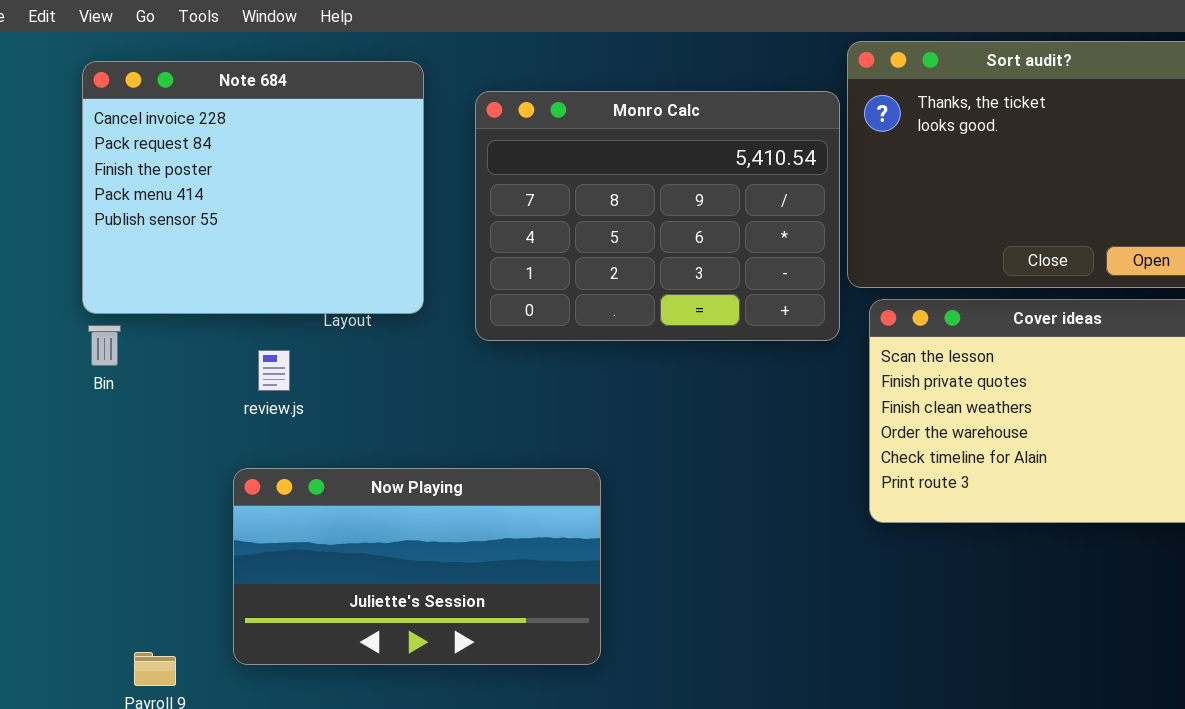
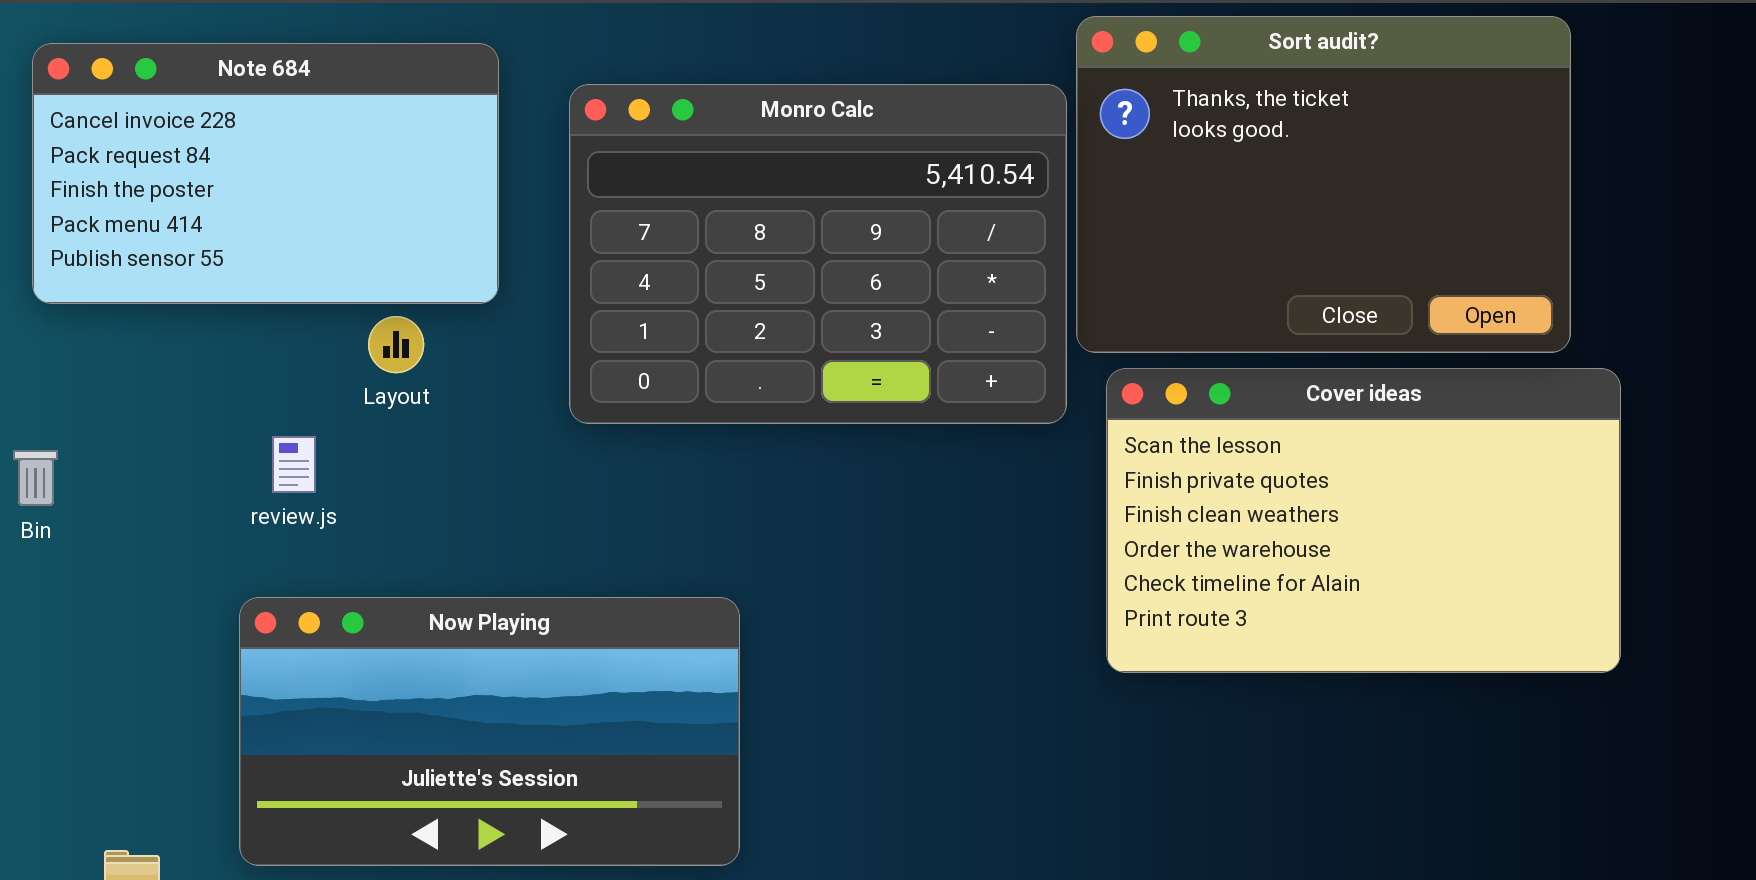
Note 684: [82,61,424,314] -> [32,43,499,304], resized
Bin: [88,325,121,366] -> [13,450,58,506], moved

